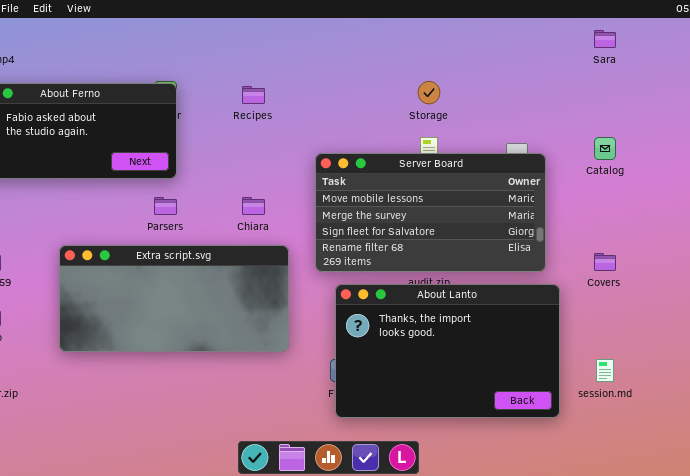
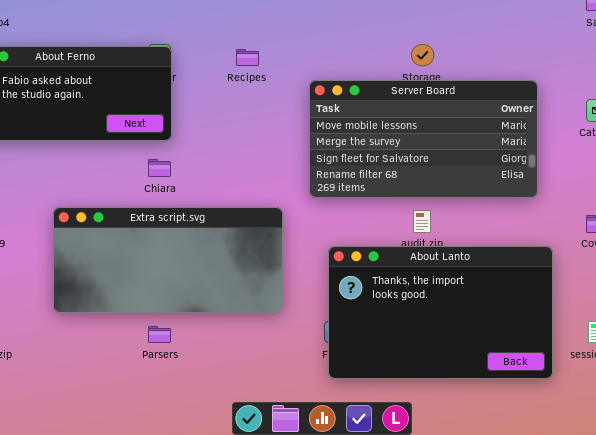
Server Board: [315,153,546,272] -> [309,80,538,198], moved
Parsers: [154,197,177,215] -> [148,326,171,343], moved
Chiara: [242,197,265,215] -> [148,159,171,177], moved

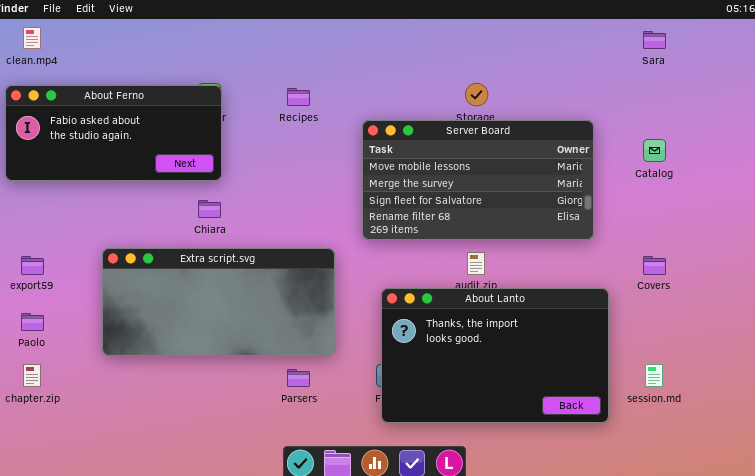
Parsers: [148,326,171,343] -> [287,369,310,387], moved

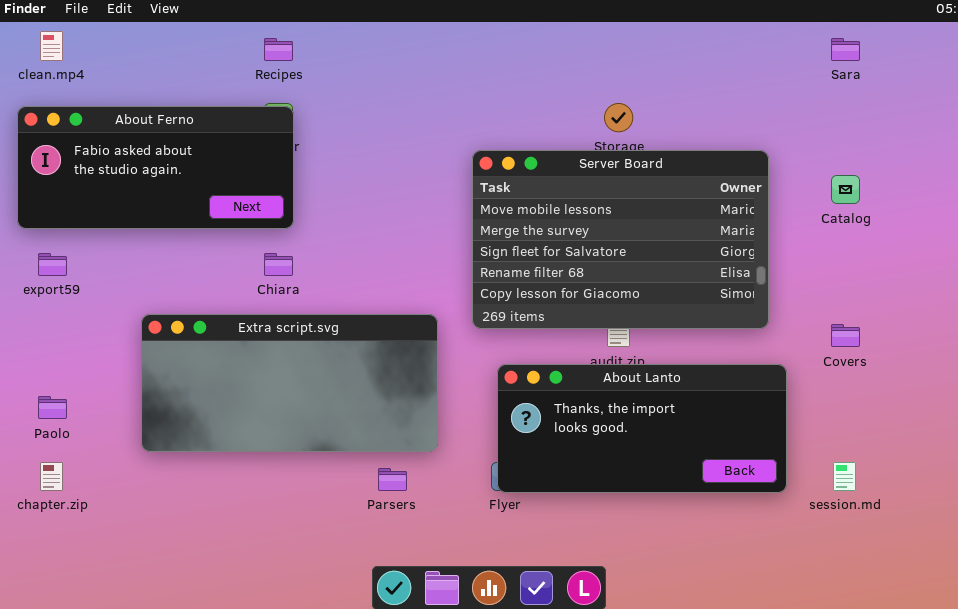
Recipes: [287,88,310,106] -> [264,38,293,61], moved
Server Board: [362,120,594,240] -> [472,150,769,329], resized
export59: [21,256,44,275] -> [38,253,67,276], moved
About Lanto: [381,288,609,423] -> [497,364,787,493], resized

